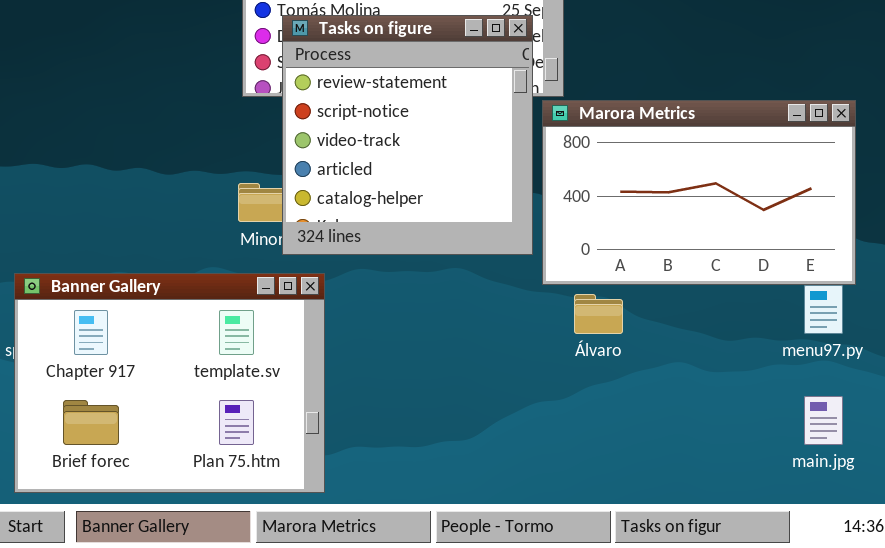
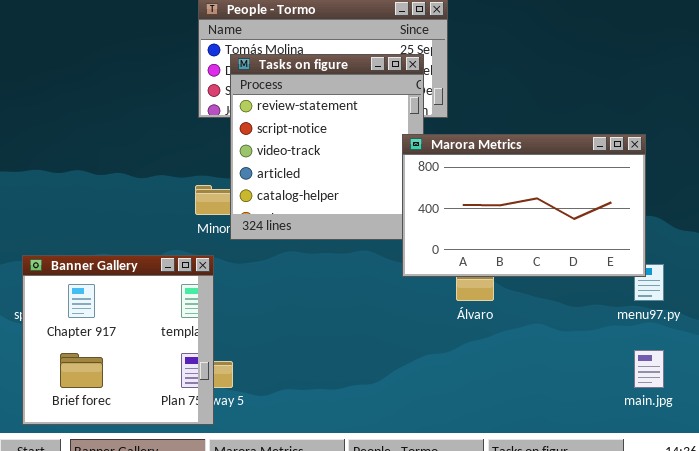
Marora Metrics: [542,100,856,285] -> [402,134,646,277], moved
Banner Gallery: [14,273,325,493] -> [22,255,214,425], resized

